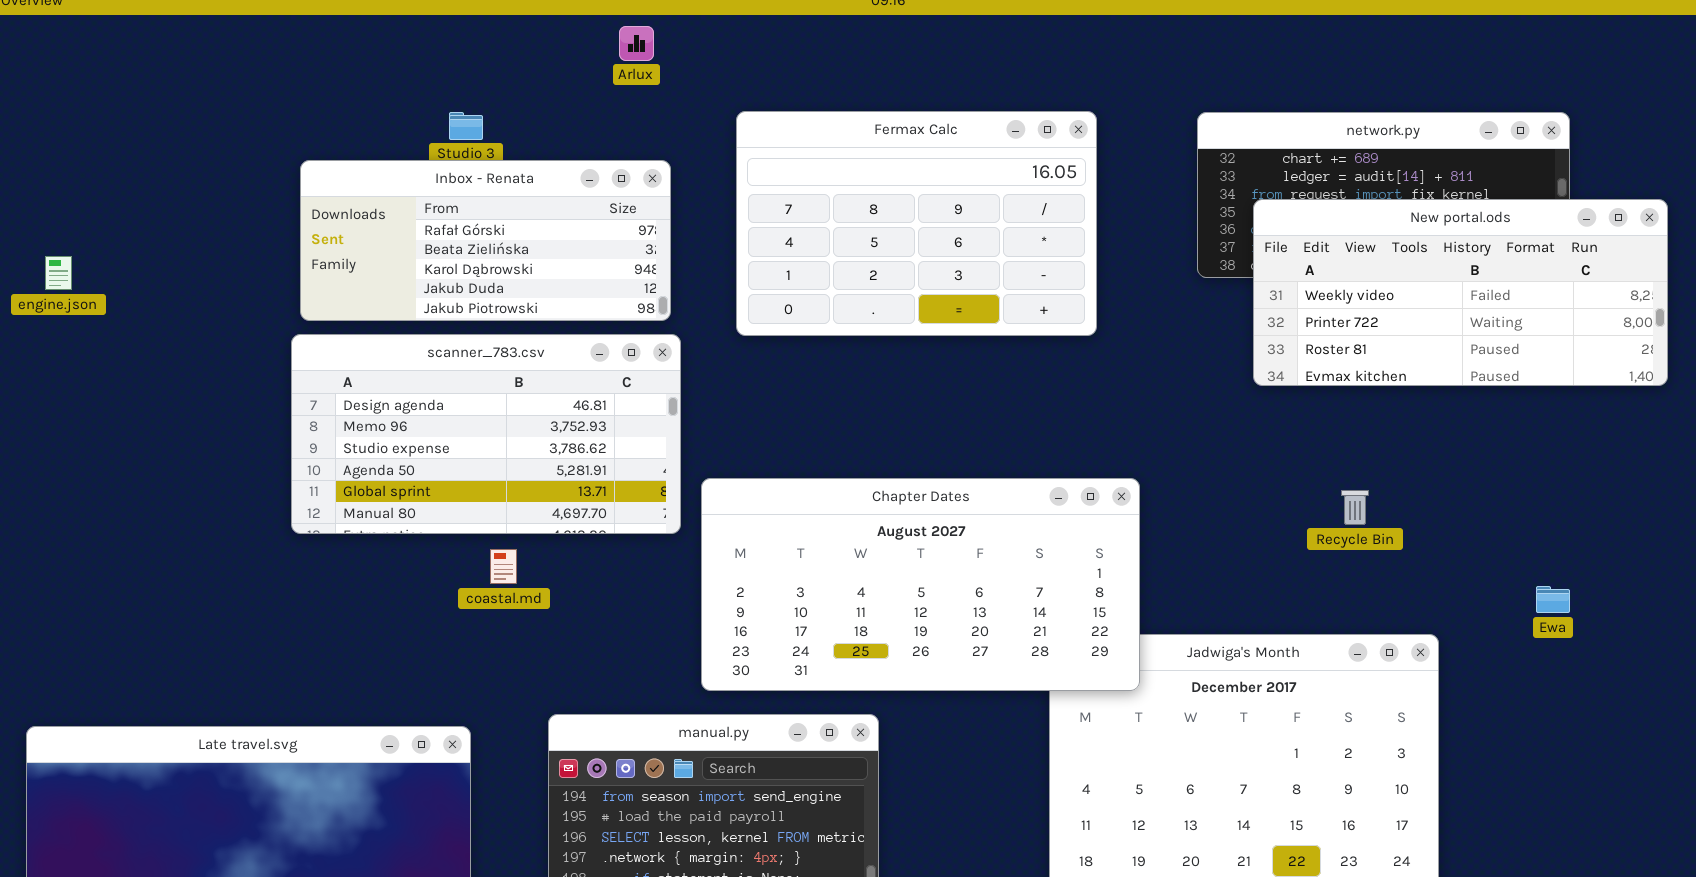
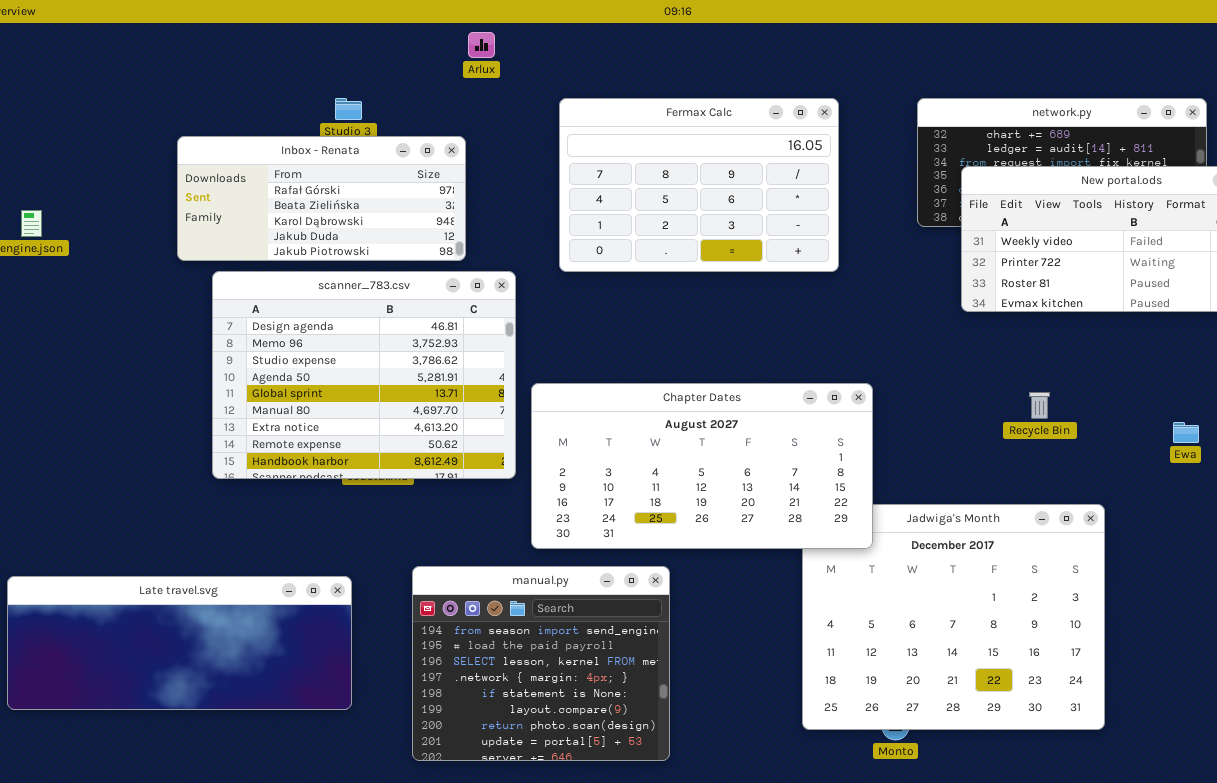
Inbox - Renata: [300,160,671,321] -> [177,136,466,261], moved
scanner_783.csv: [291,334,681,534] -> [212,271,516,479], resized
Ewa: [1536,586,1570,613] -> [1173,422,1199,443], moved

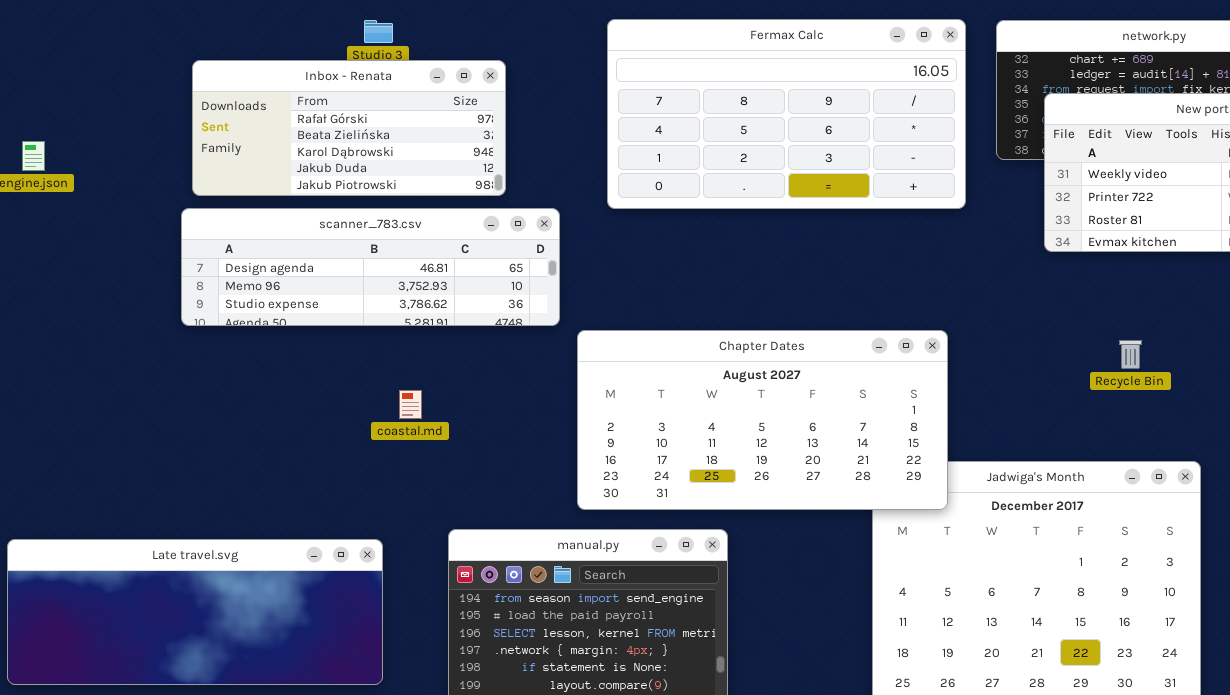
Fermax Calc: [559,98,839,272] -> [607,19,966,209], resized
scanner_783.csv: [212,271,516,479] -> [181,208,560,326], resized

